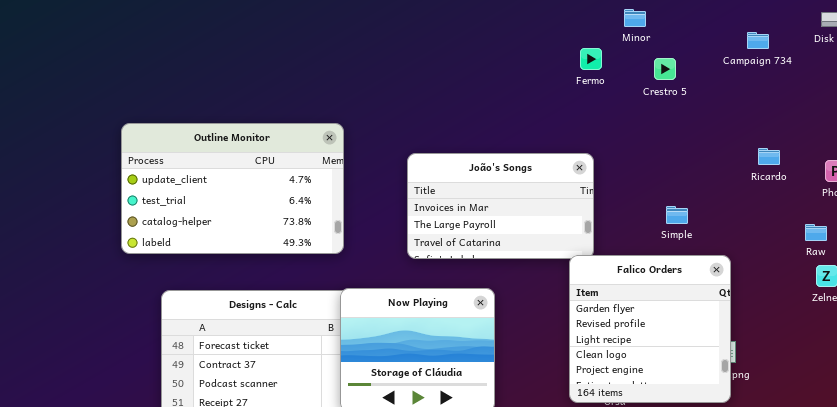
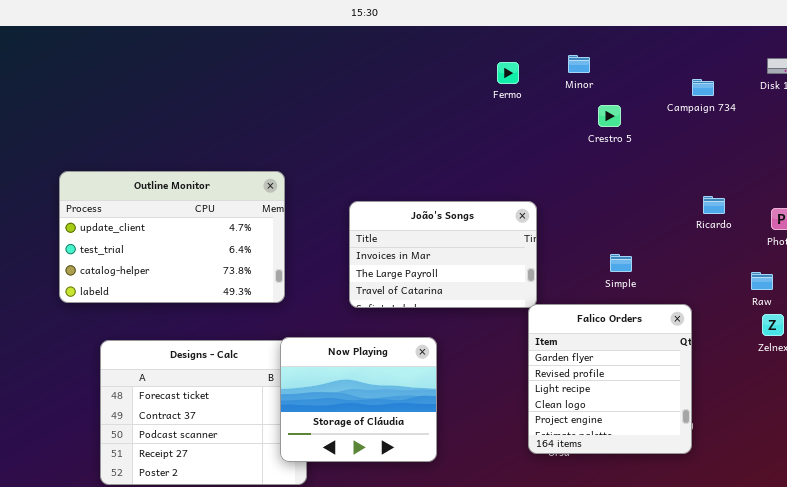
Fermo: [580,48,602,70] -> [497,62,519,84], moved
Falico Orders: [569,255,731,403] -> [528,304,692,454], moved

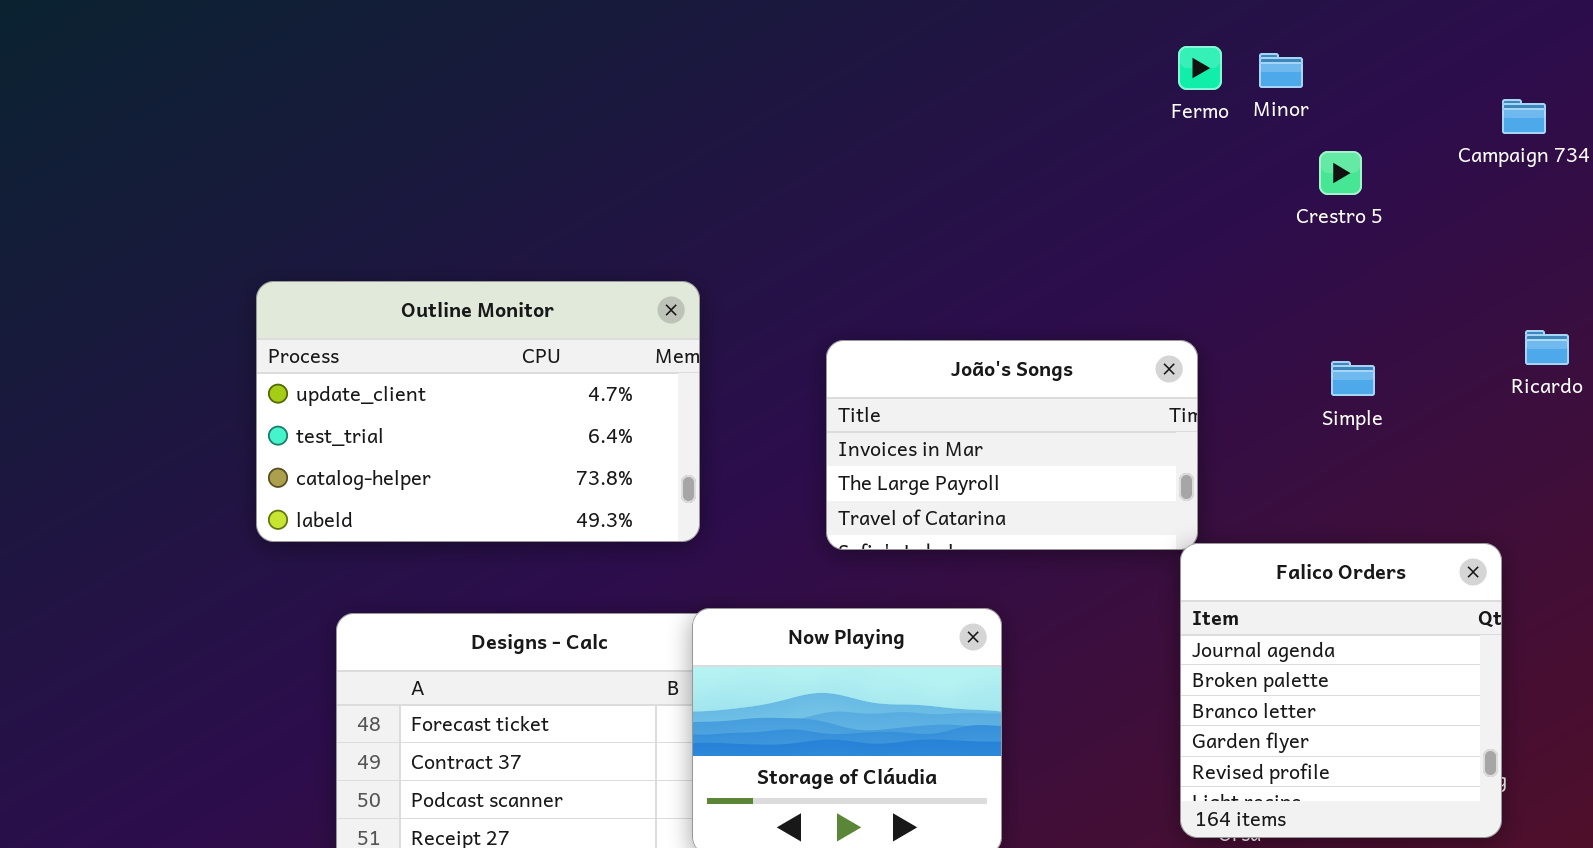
Fermo: [497,62,519,84] -> [1178,46,1222,90], moved
Simple: [610,254,632,272] -> [1331,361,1375,396], moved
Falico Orders: [528,304,692,454] -> [1180,543,1502,838], scrolled up 3 rows

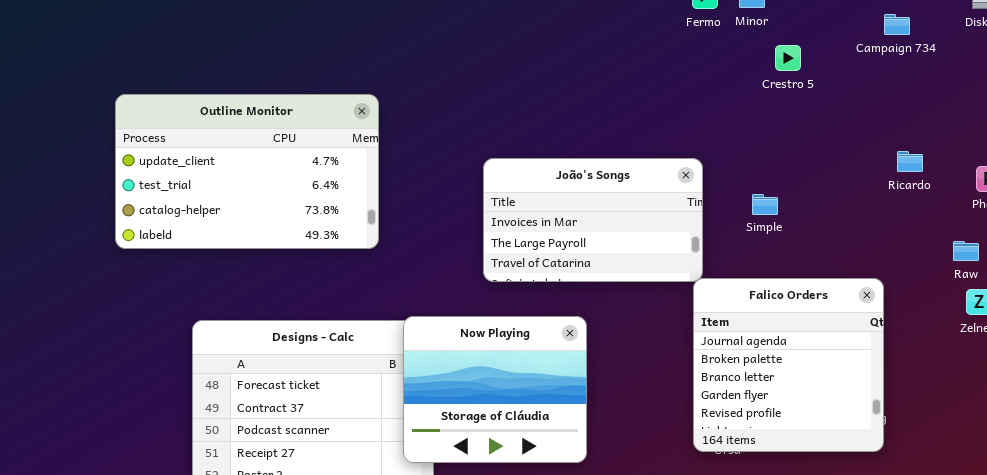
Outline Monitor: [256,281,700,542] -> [115,94,379,249], moved
Simple: [1331,361,1375,396] -> [752,194,778,215], moved

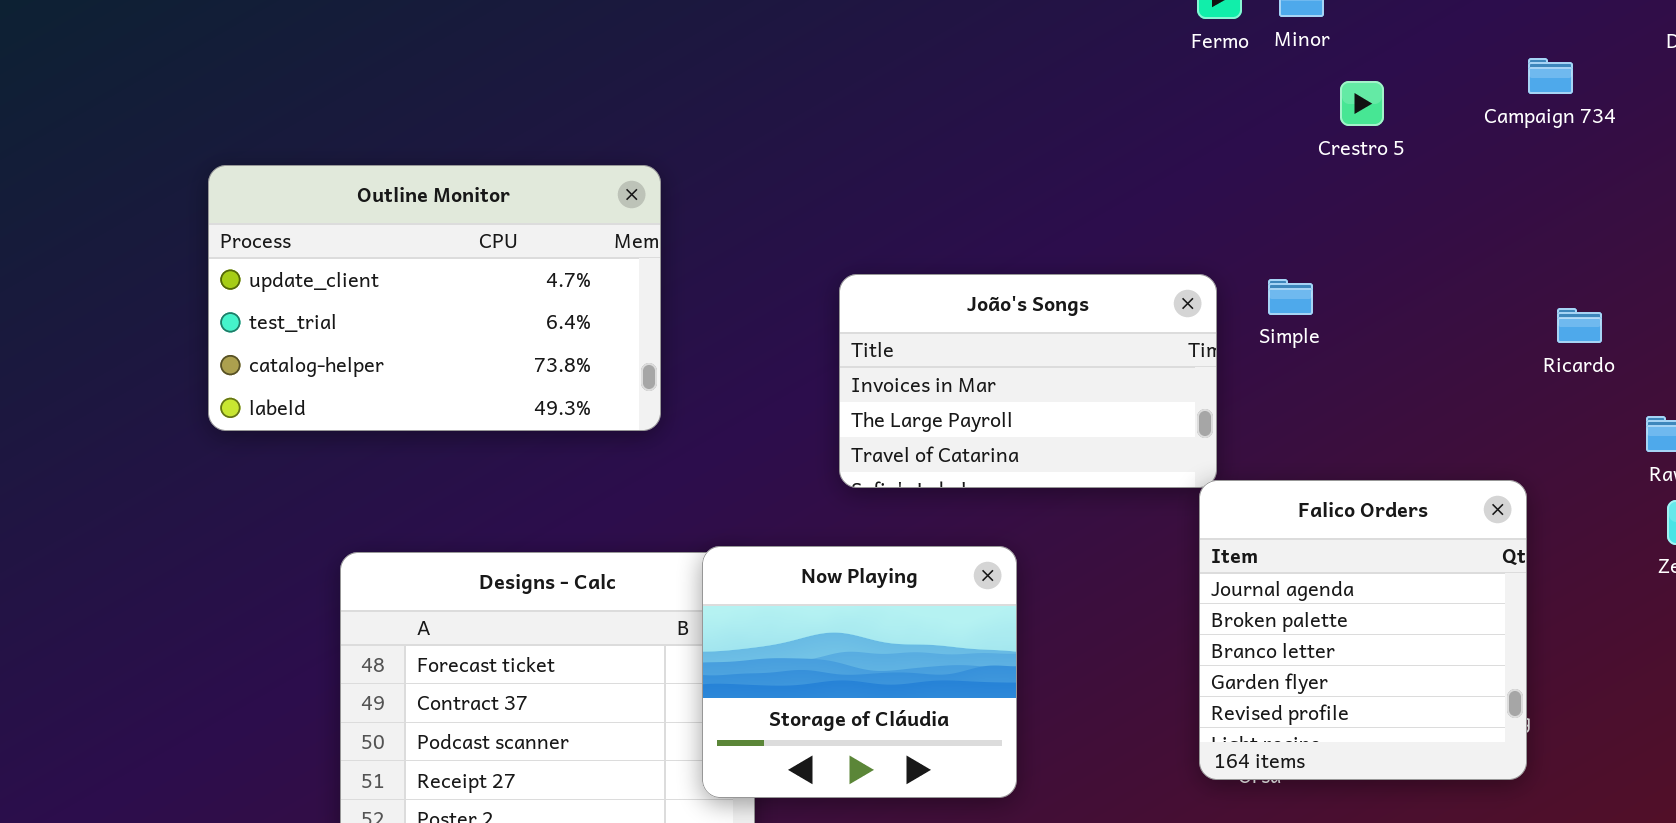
Campaign 734: [884,14,910,35] -> [1528,58,1573,94], moved
Ricardo: [897,151,923,172] -> [1557,308,1602,343], moved
Simple: [752,194,778,215] -> [1268,279,1313,315], moved

